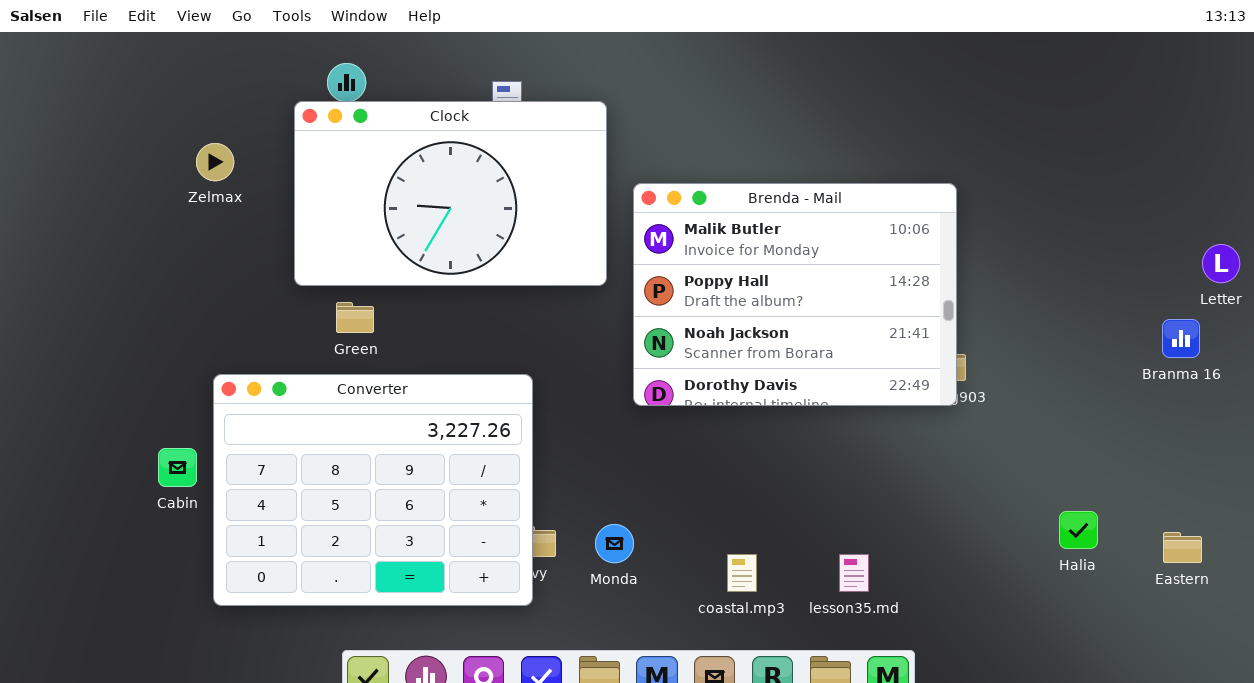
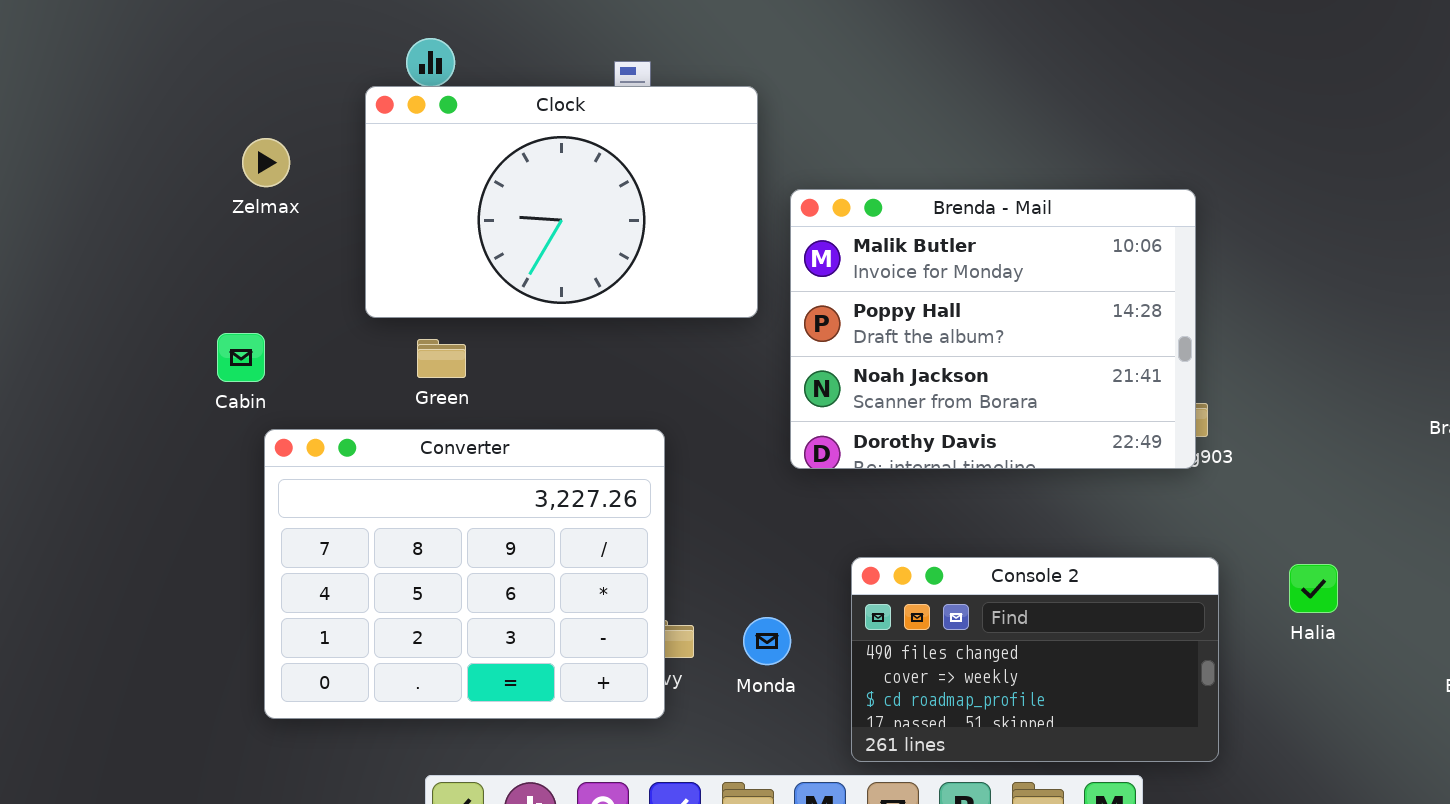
Cabin: [158,448,197,487] -> [217,333,265,382], moved
Console 2: none -> [851,557,1219,762], opened
Halia: [1059,511,1098,549] -> [1289,564,1338,613], moved

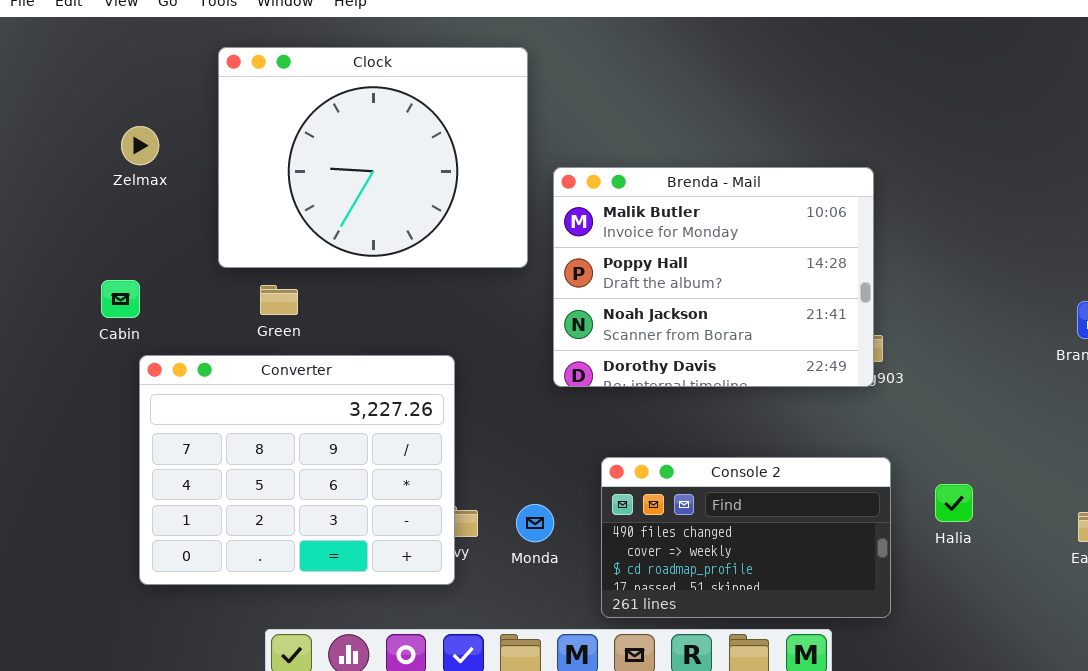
Clock: [365,86,758,318] -> [218,47,528,268], resized
Halia: [1289,564,1338,613] -> [935,484,973,522], moved

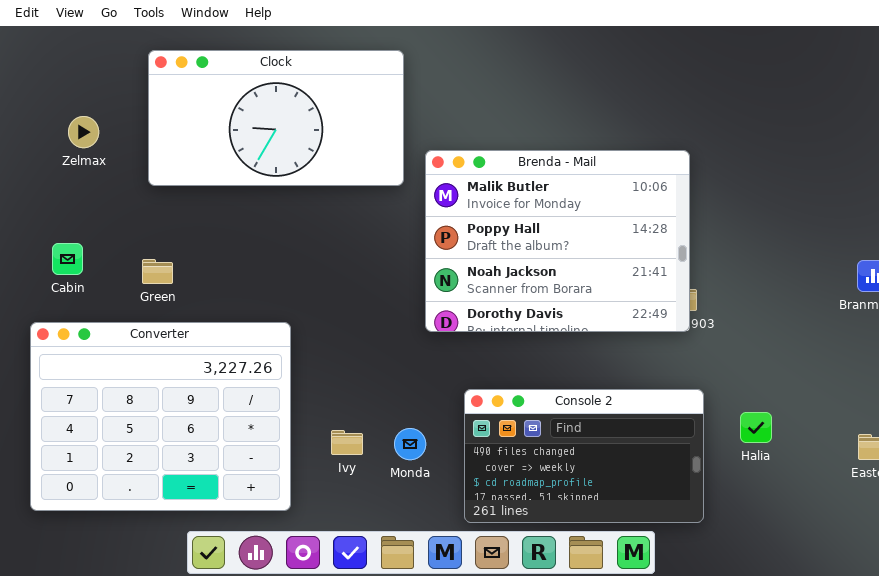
Clock: [218,47,528,268] -> [148,50,404,186], resized
Green: [260,285,298,315] -> [142,259,173,284], moved
Converter: [139,355,455,585] -> [30,322,291,511], moved

